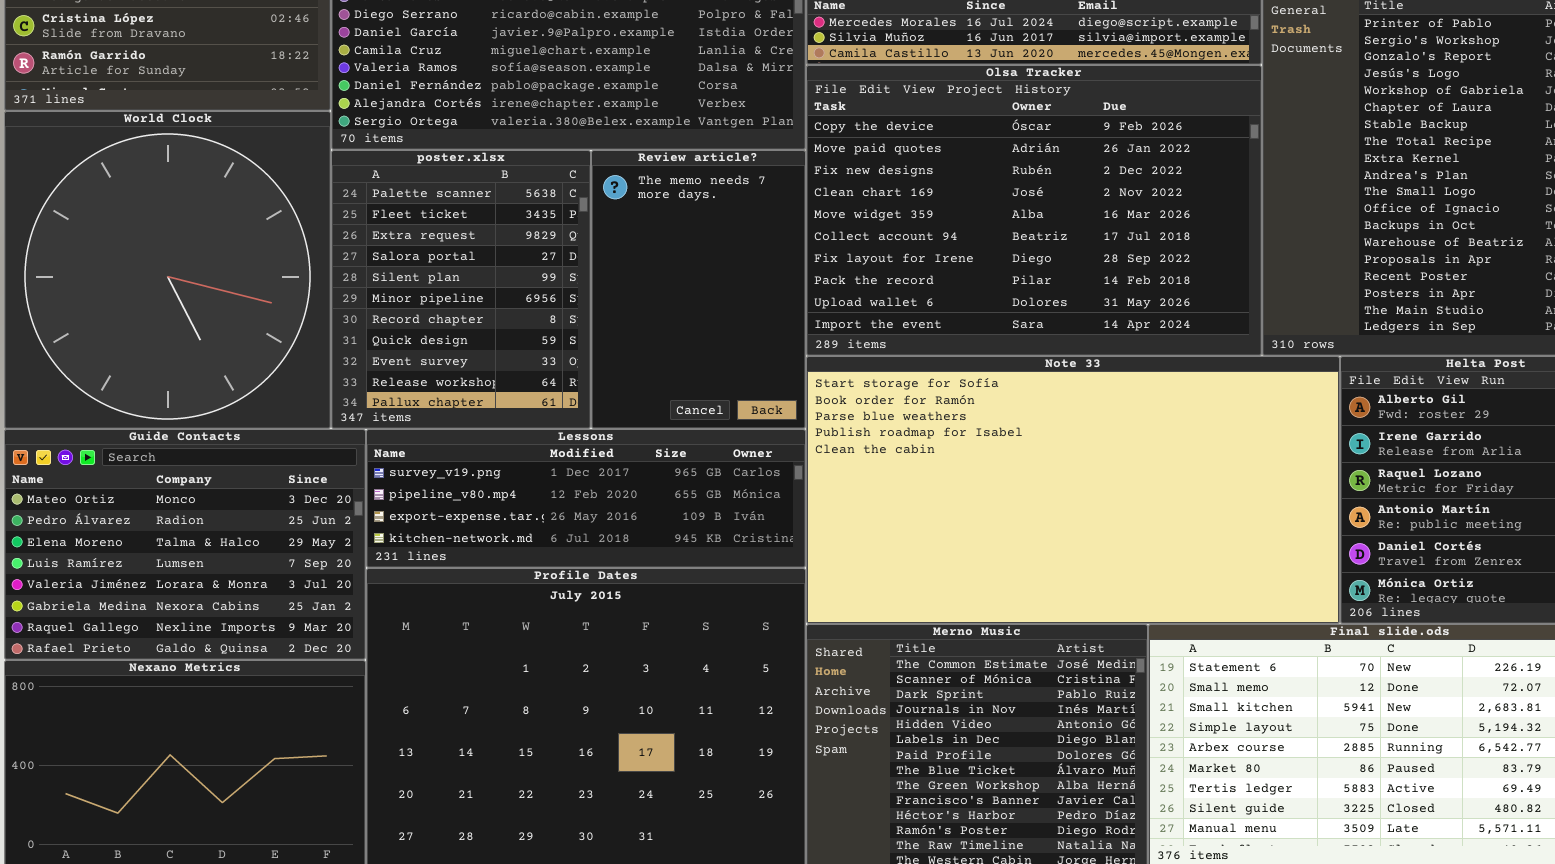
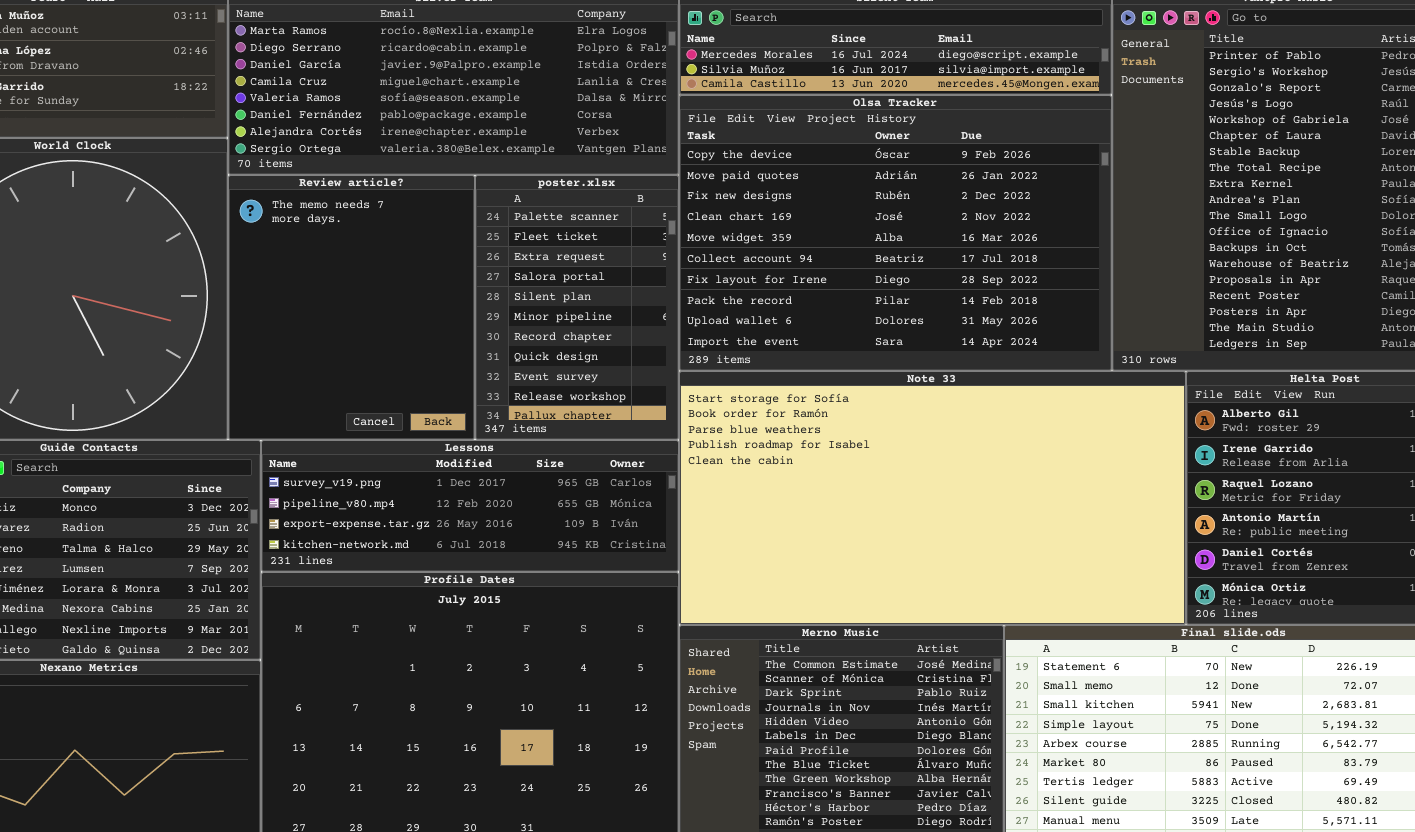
poster.xlsx: [331,150,591,429] -> [475,175,679,440], moved, resized
Review article?: [591,150,806,429] -> [228,175,475,440], moved, resized

